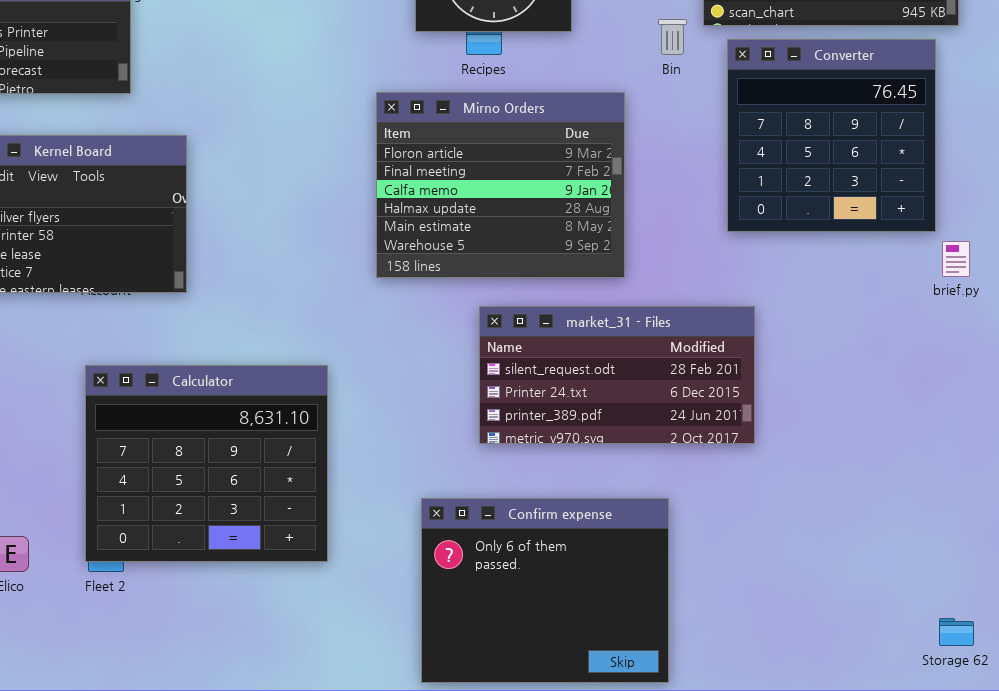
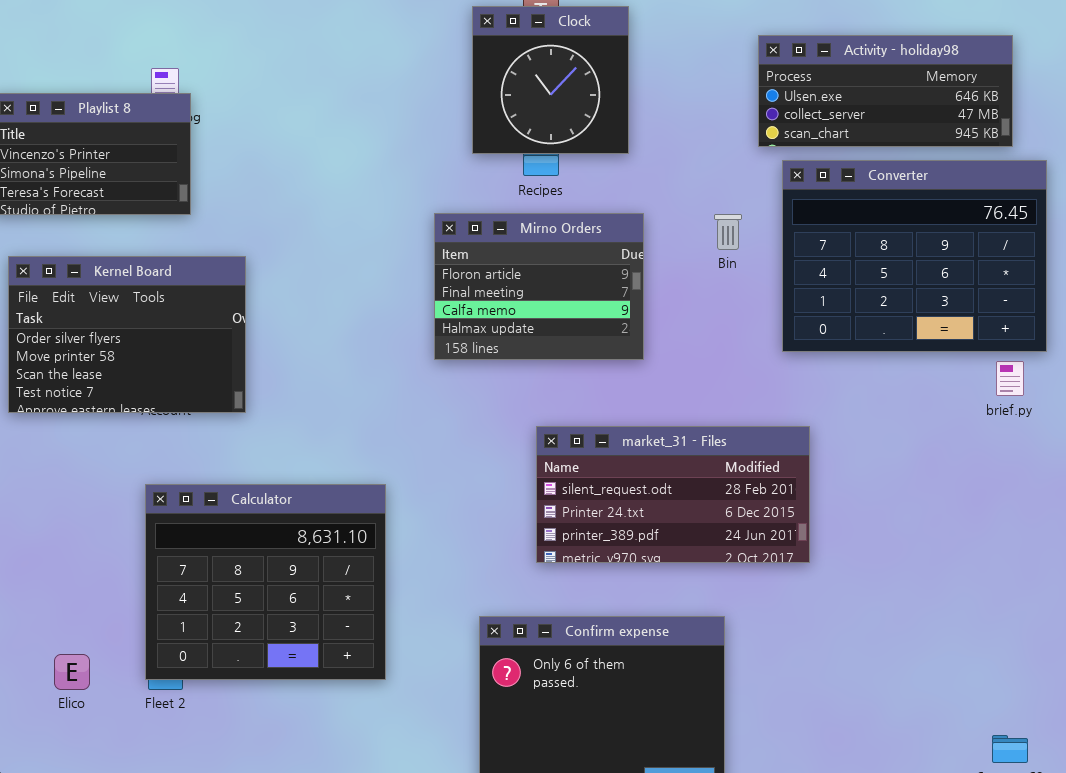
Bin: [658,19,687,55] -> [714,214,742,250], moved
Converter: [727,39,936,232] -> [782,160,1047,352], resized
Mirno Orders: [376,92,625,278] -> [434,213,644,360], resized

